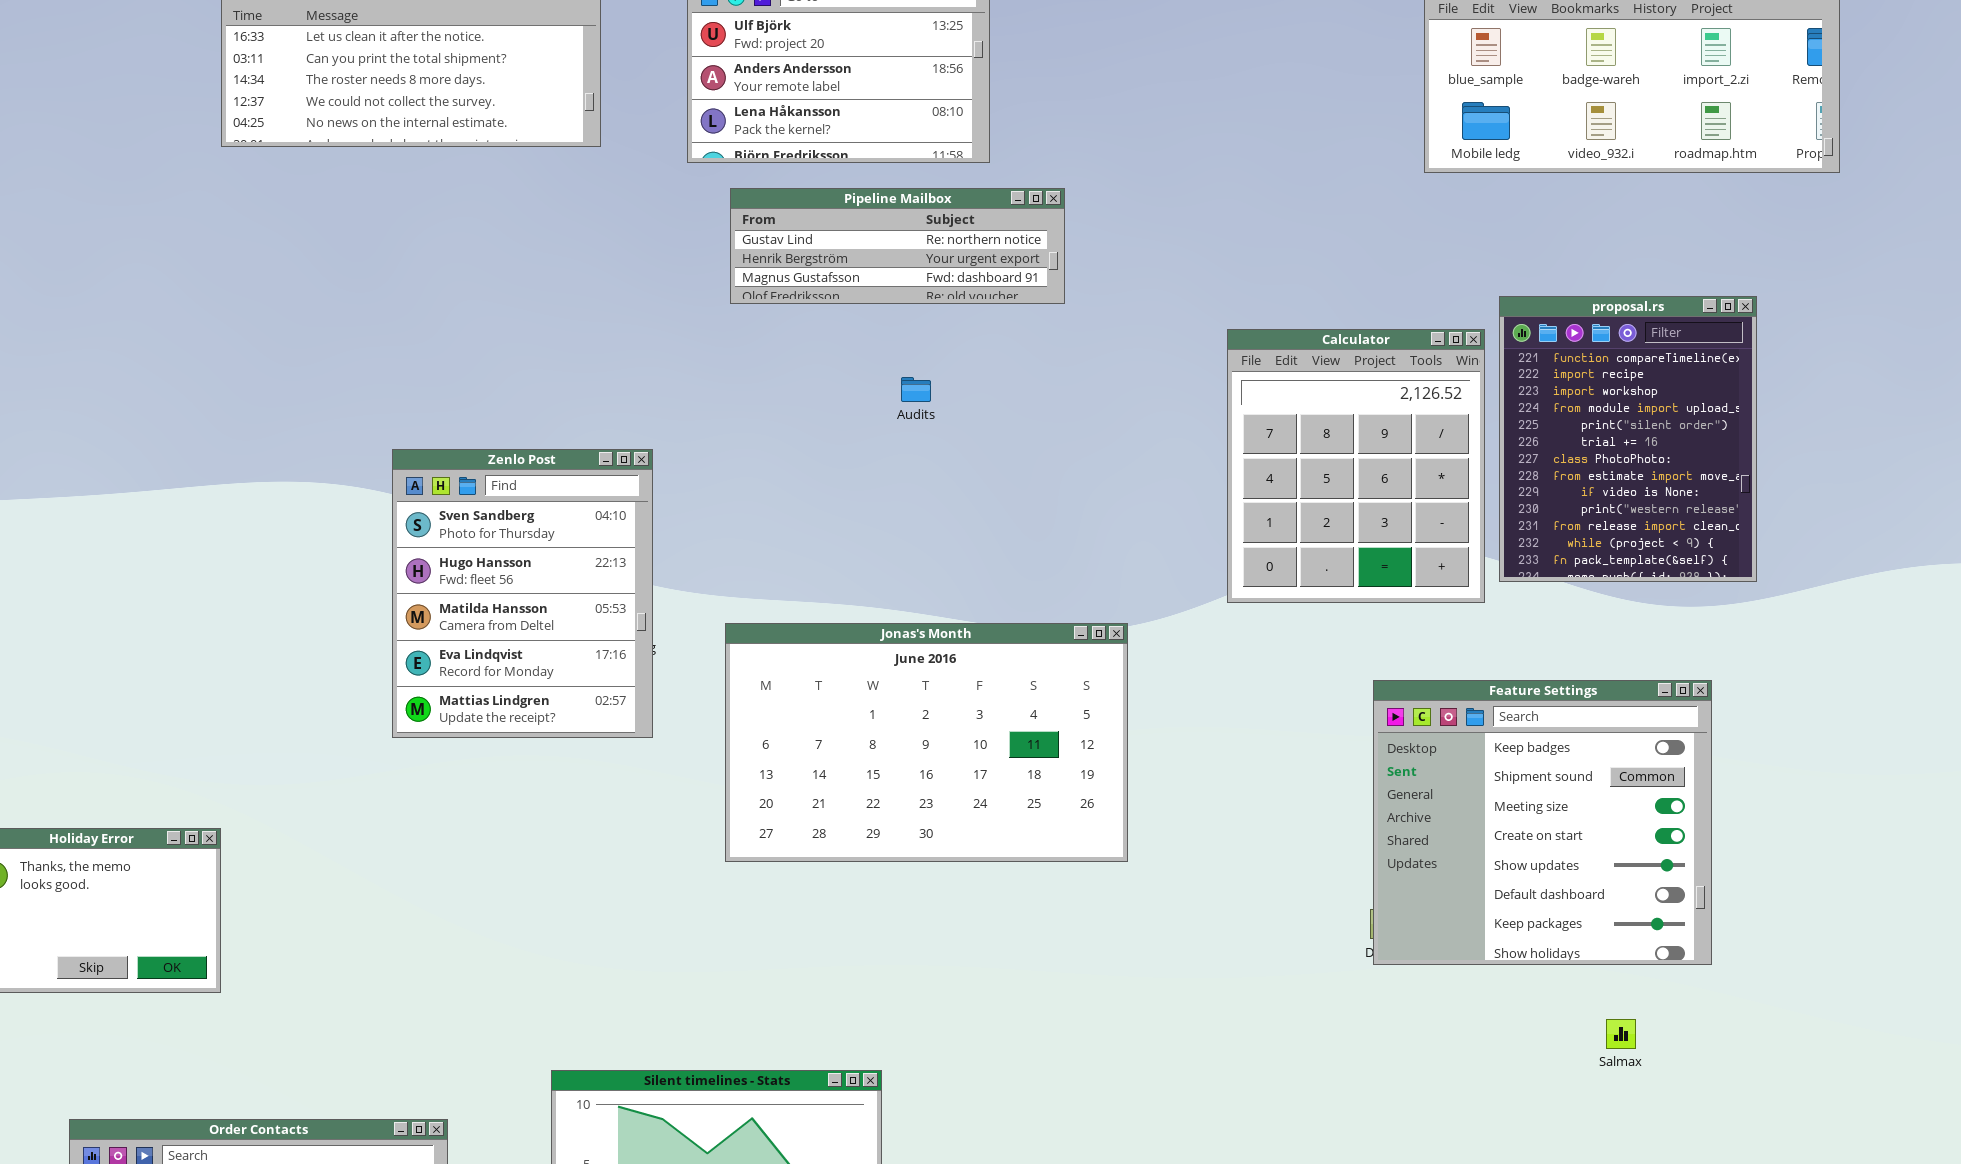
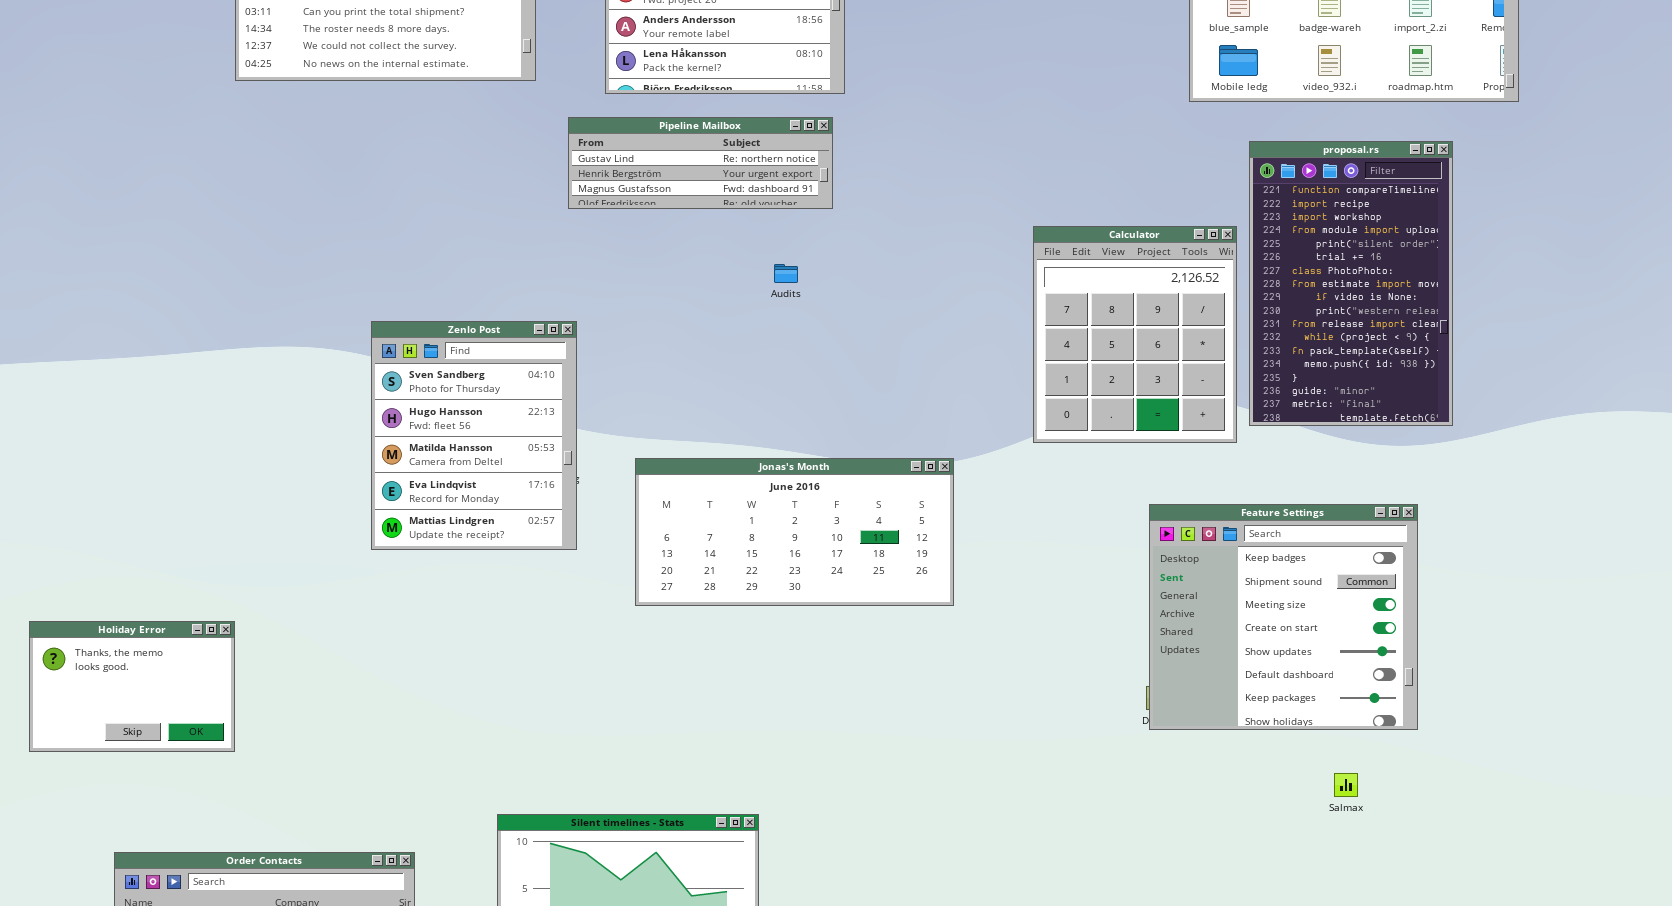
Pipeline Mailbox: [730,188,1065,304] -> [568,117,833,209], moved
proposal.rs: [1499,296,1757,582] -> [1249,141,1453,426], resized
Jonas's Month: [725,623,1128,862] -> [635,458,954,606], resized

